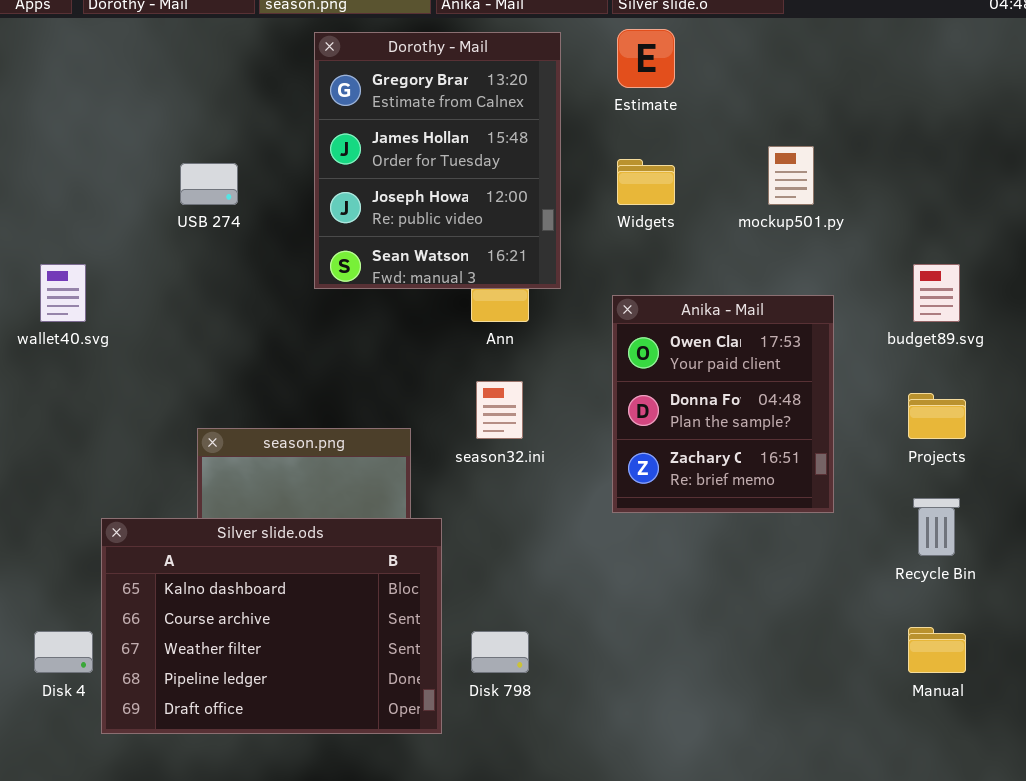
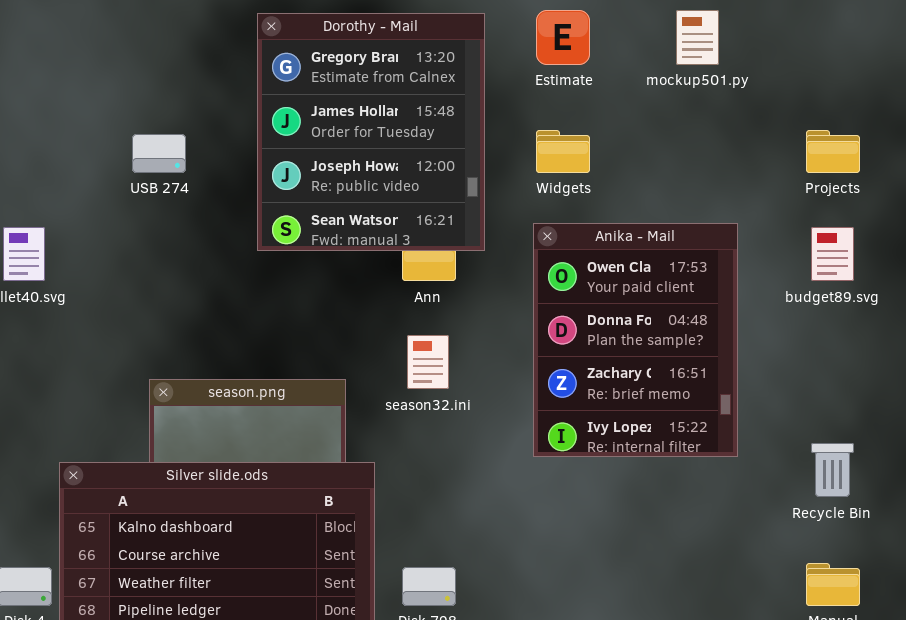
mockup501.py: [768,146,814,205] -> [676,10,719,65], moved
Anika - Mail: [612,295,834,513] -> [533,223,738,457], resized
Projects: [908,393,966,439] -> [806,130,860,173], moved

